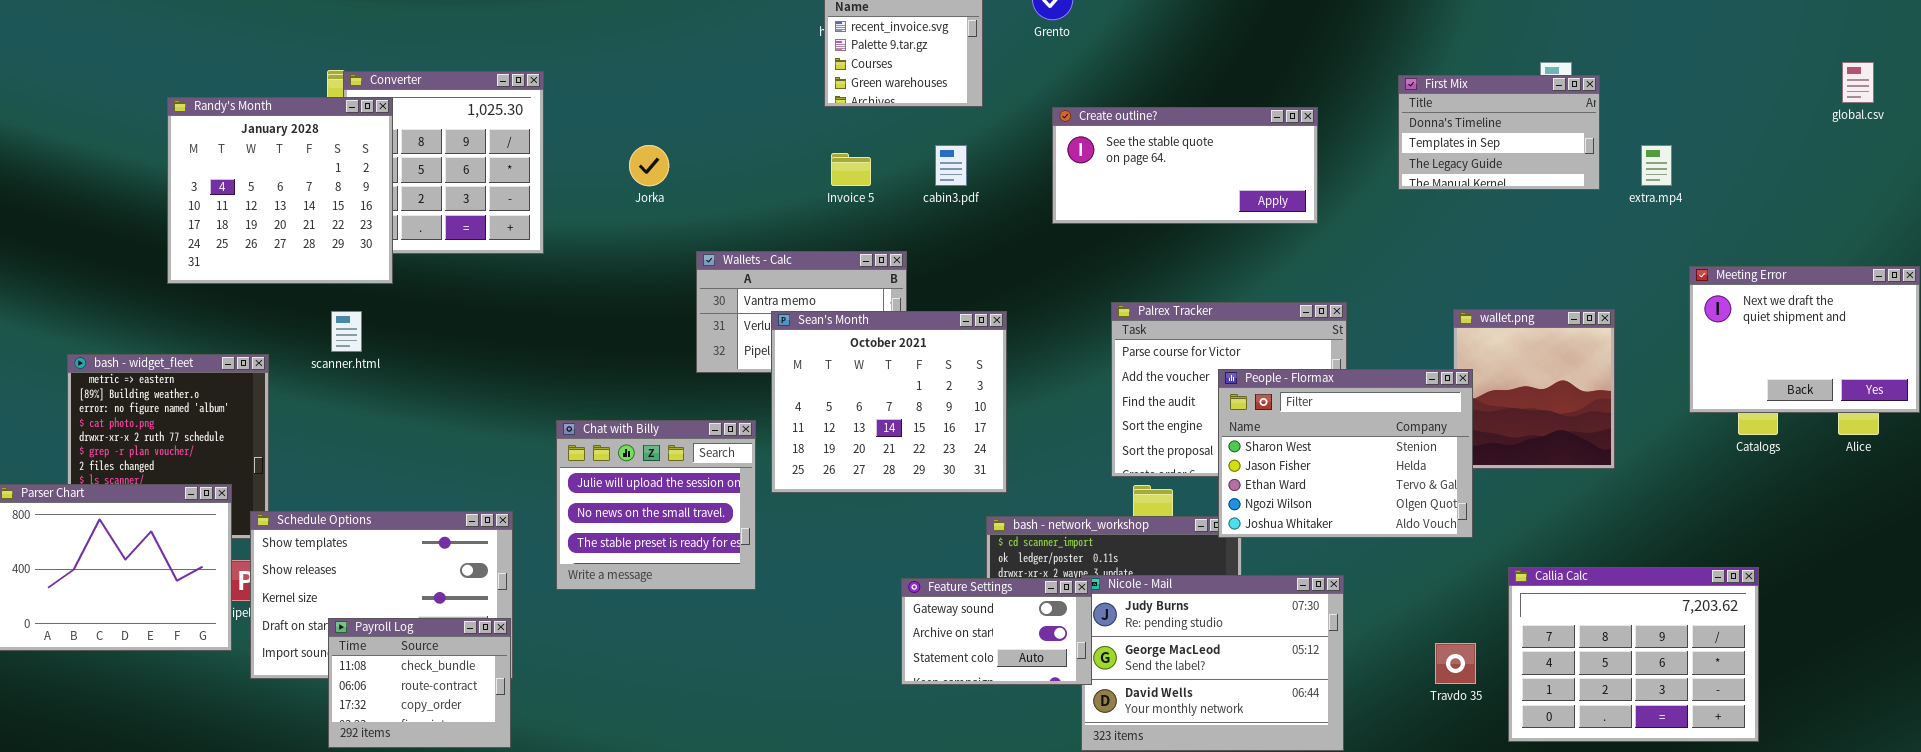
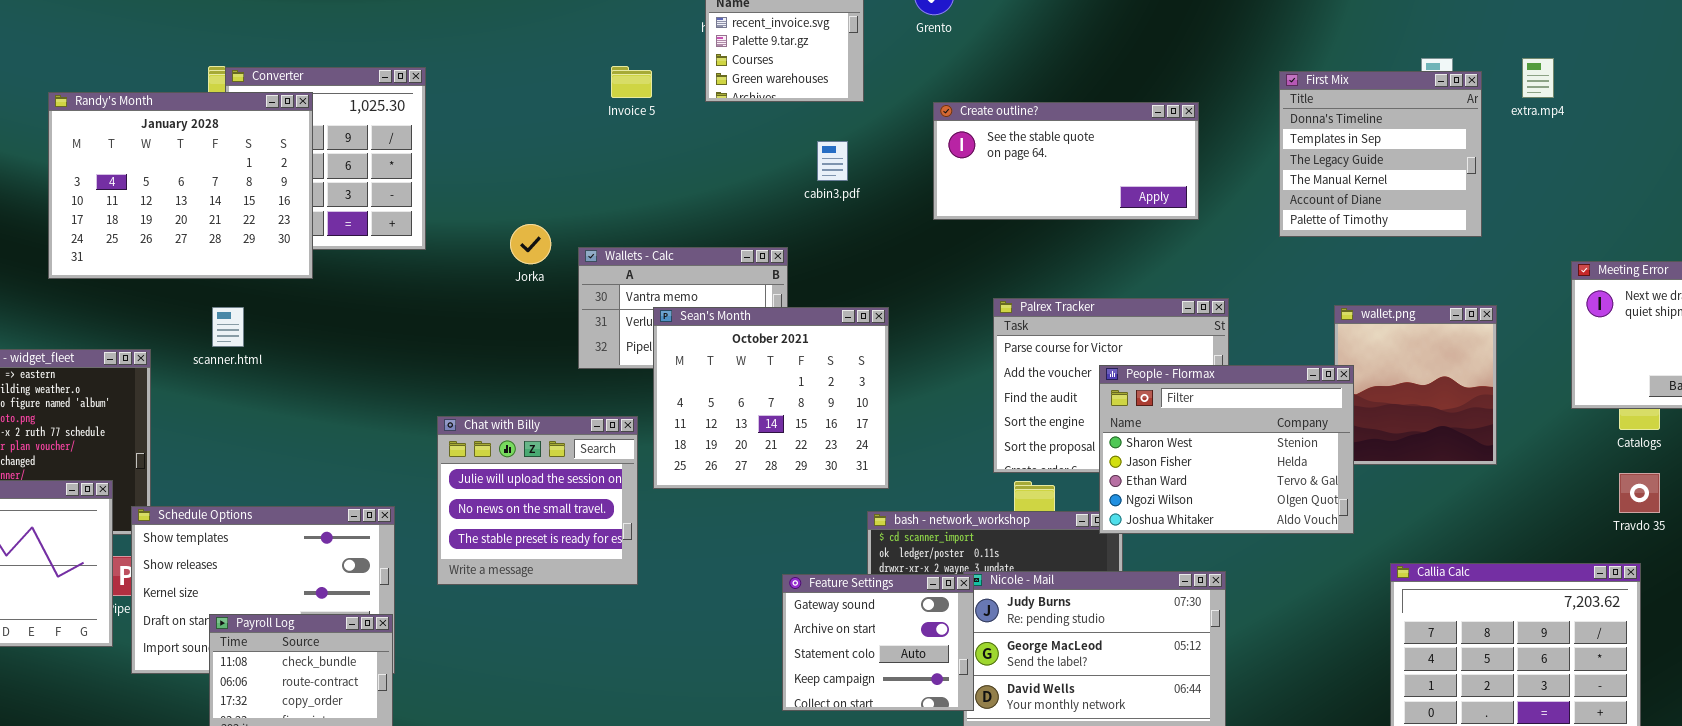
First Mix: [1398,75,1600,190] -> [1279,71,1482,237], resized
Randy's Month: [167,97,393,284] -> [48,92,313,279], resized
Jorka: [629,145,669,186] -> [510,224,551,264], moved
extra.mp4: [1641,145,1672,186] -> [1522,58,1554,98], moved
Invoice 5: [831,153,871,186] -> [611,66,652,98], moved
Feature Settings: [901,578,1092,685] -> [782,574,974,711], resized
Travdo 35: [1435,643,1476,684] -> [1619,473,1660,513], moved

